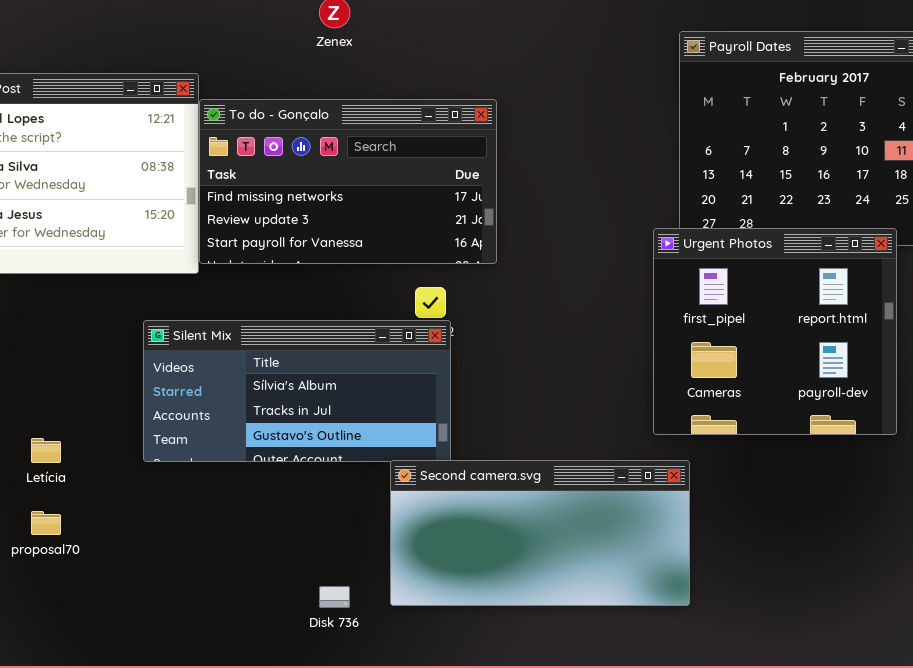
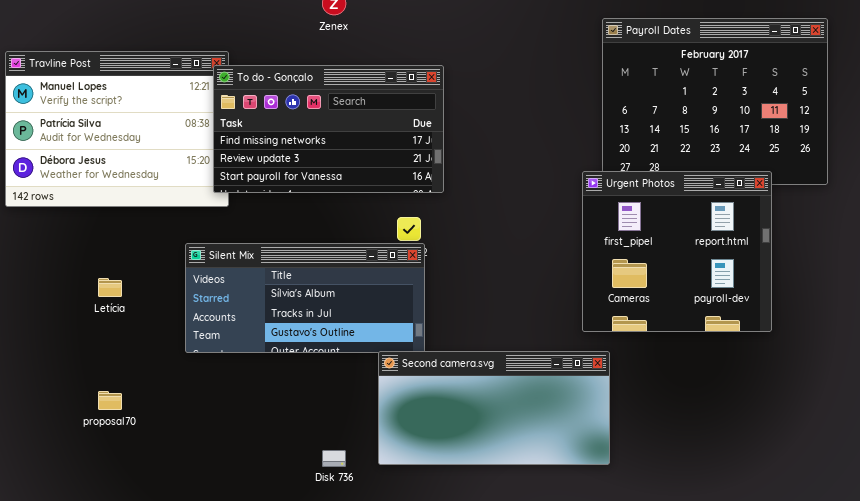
To do - Gonçalo: [199,99,497,264] -> [213,65,444,193], moved
Letícia: [31,438,61,463] -> [98,278,122,297], moved

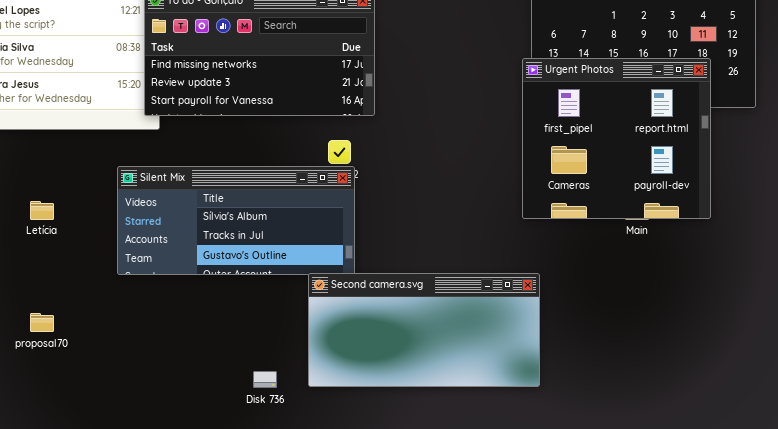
Urgent Photos: [582,171,772,332] -> [522,58,711,219], moved

